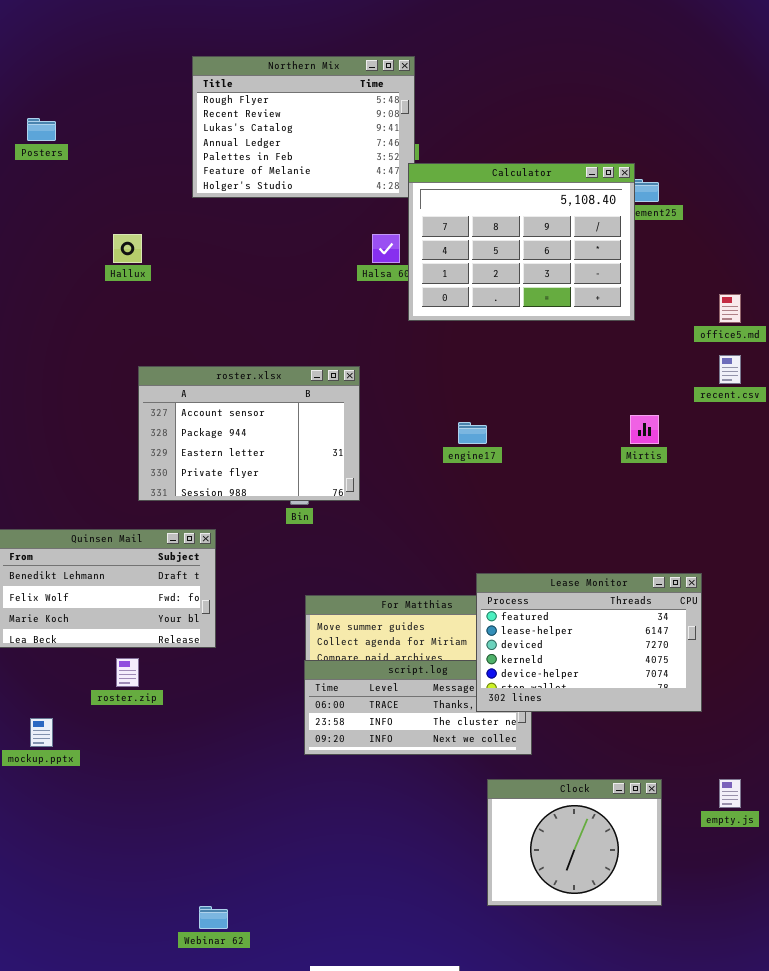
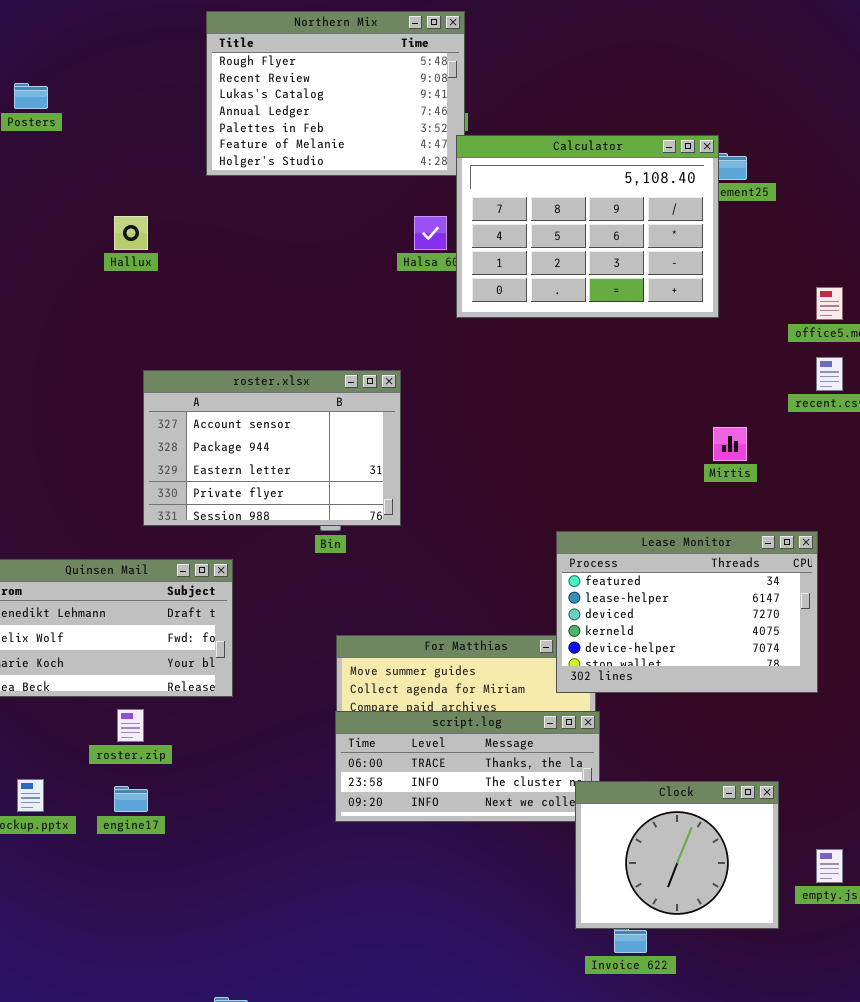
engine17: [458,422,487,444] -> [114,786,148,812], moved
Lease Monitor: [476,573,702,712] -> [556,531,818,693], moved
Clock: [487,779,662,906] -> [575,781,779,929], moved

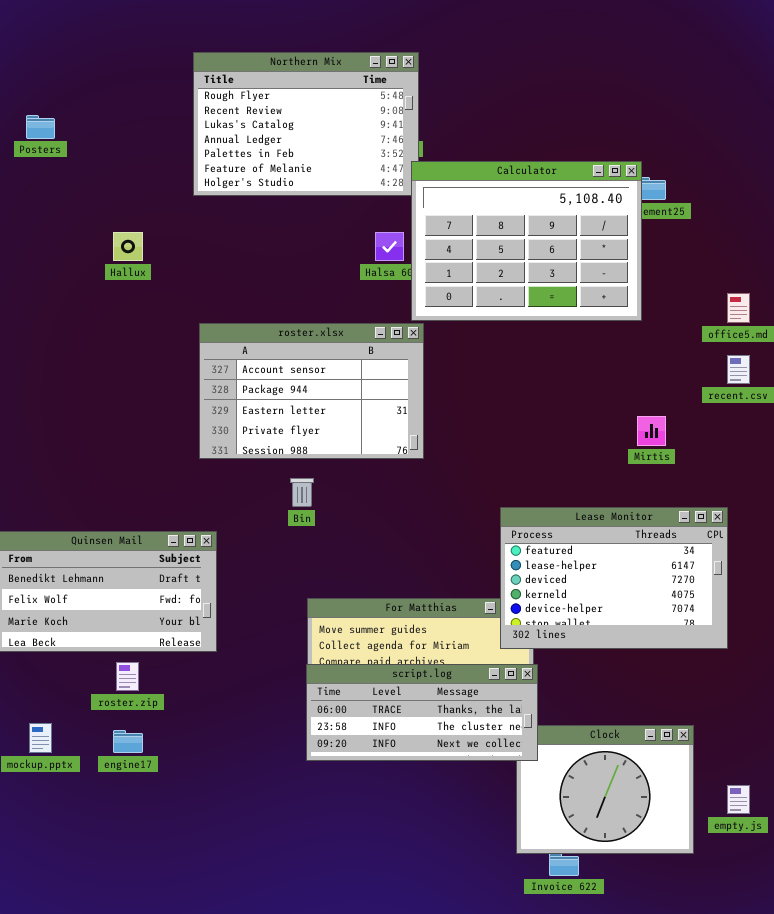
roster.xlsx: [143,370,401,526] -> [199,323,424,459], moved
script.log: [335,711,600,822] -> [306,664,538,761], raised

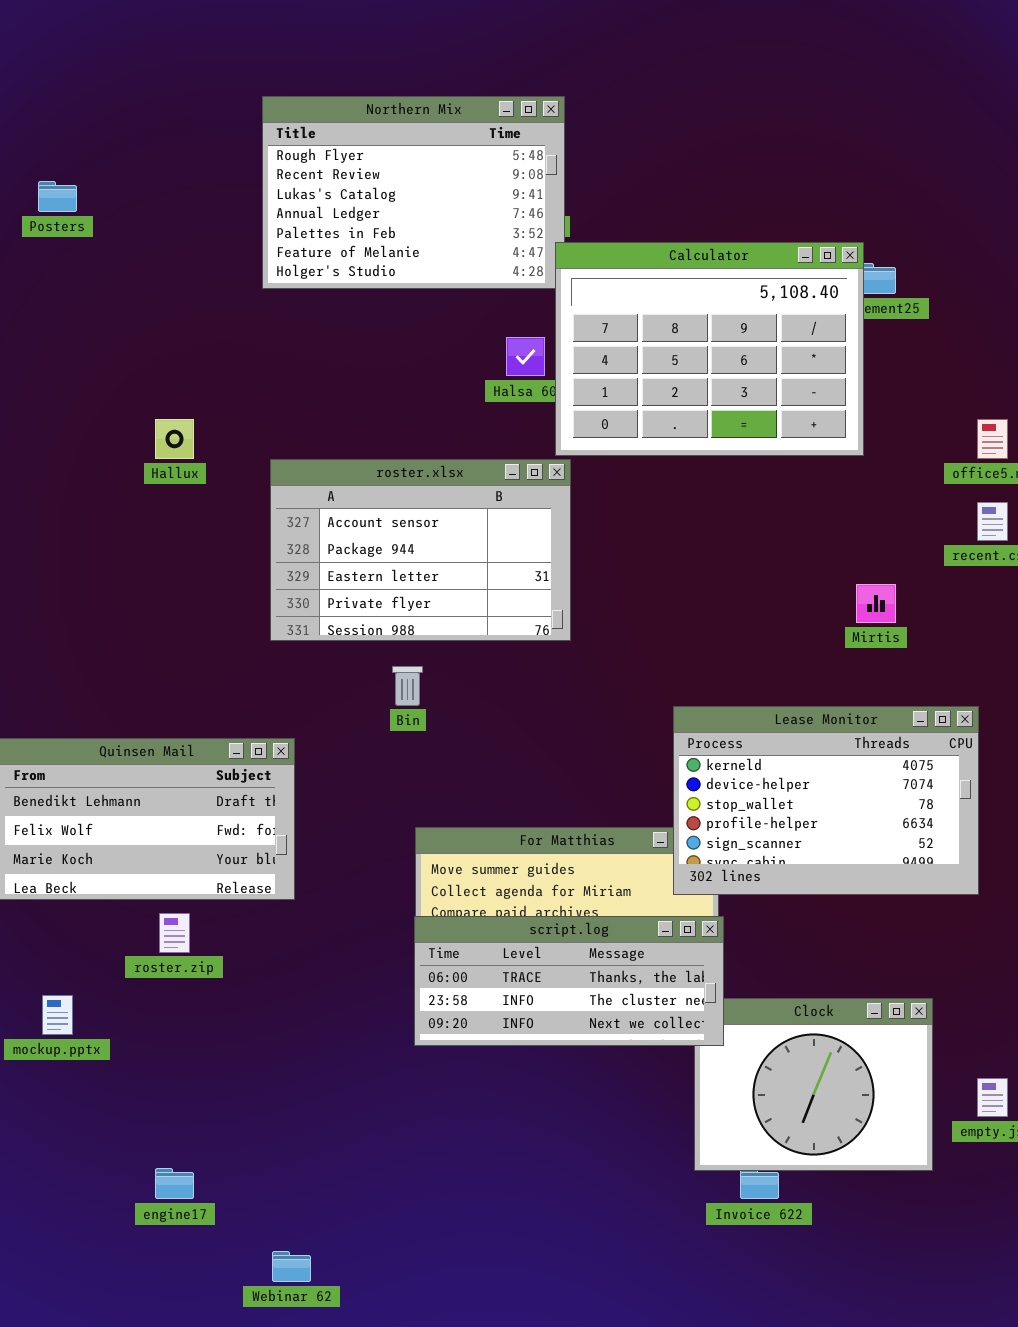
Hallux: [113,232,143,261] -> [155,419,194,459], moved
Lease Monitor: [500,507,728,649] -> [673,706,979,895], scrolled down 3 rows
engine17: [113,730,143,753] -> [155,1168,194,1199], moved

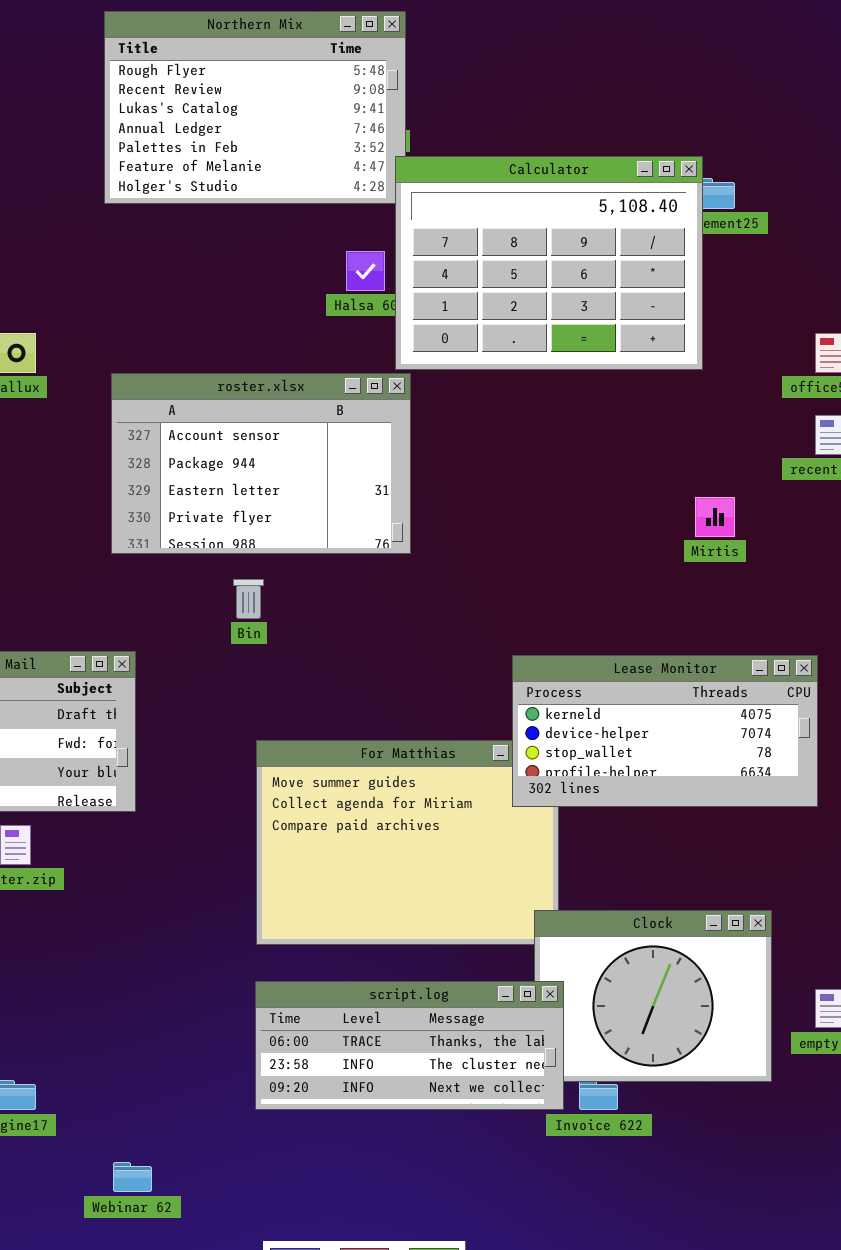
Lease Monitor: [673,706,979,895] -> [512,655,818,807], resized
script.log: [414,916,724,1046] -> [255,981,564,1110], moved

